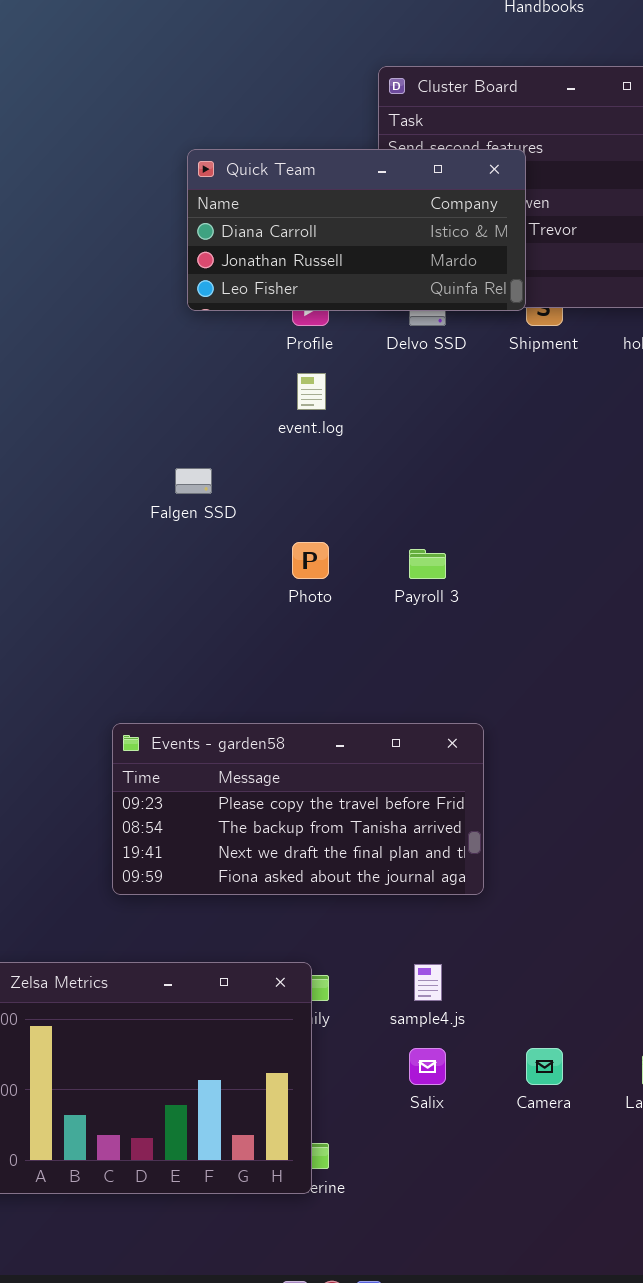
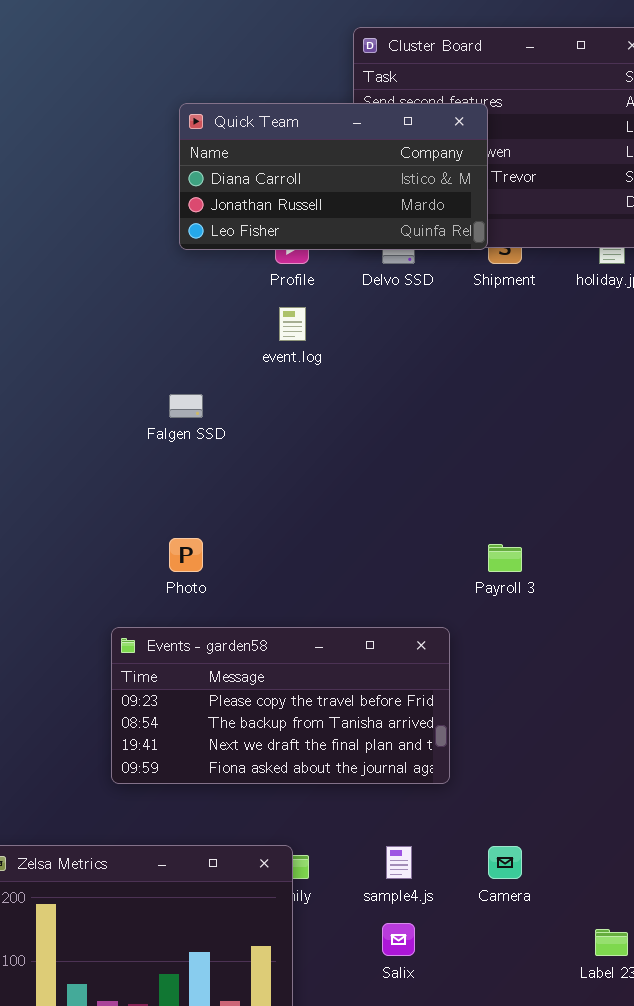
Photo: [292,542,329,579] -> [169,538,203,572], moved
Payroll 3: [409,549,446,579] -> [488,544,522,572], moved
Camera: [526,1048,563,1085] -> [488,846,522,879], moved

